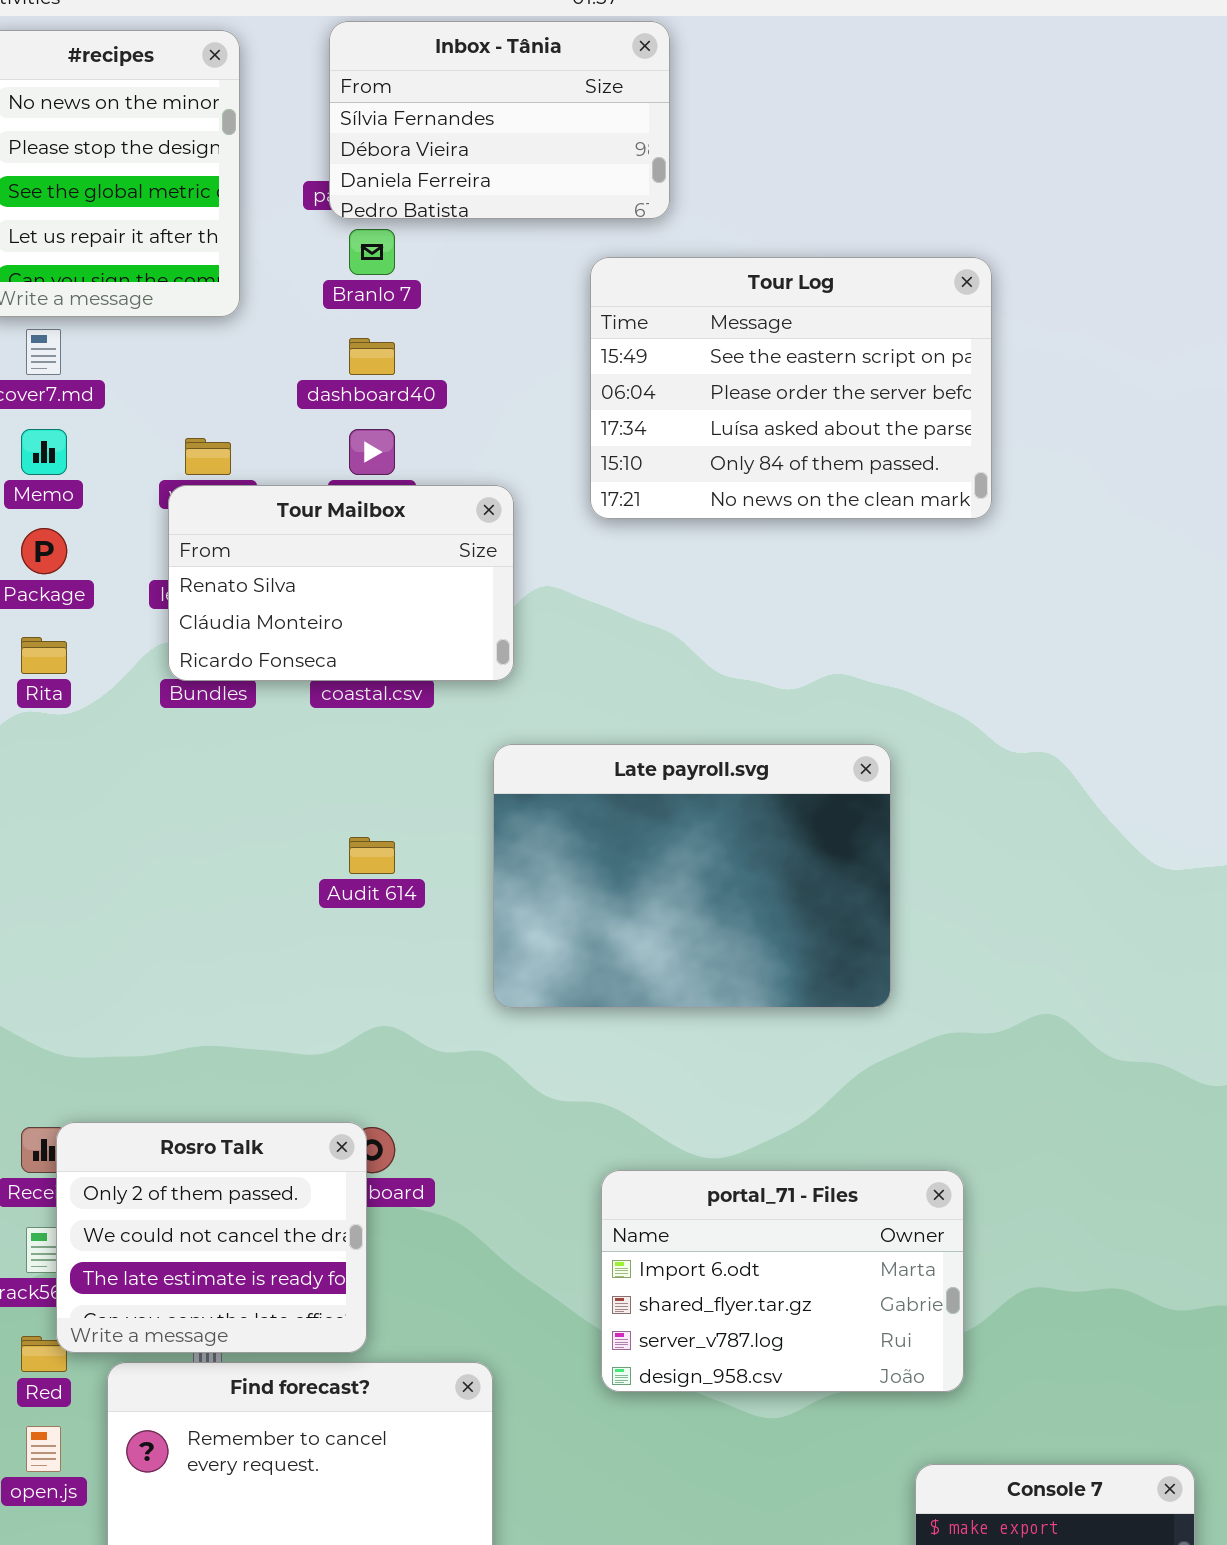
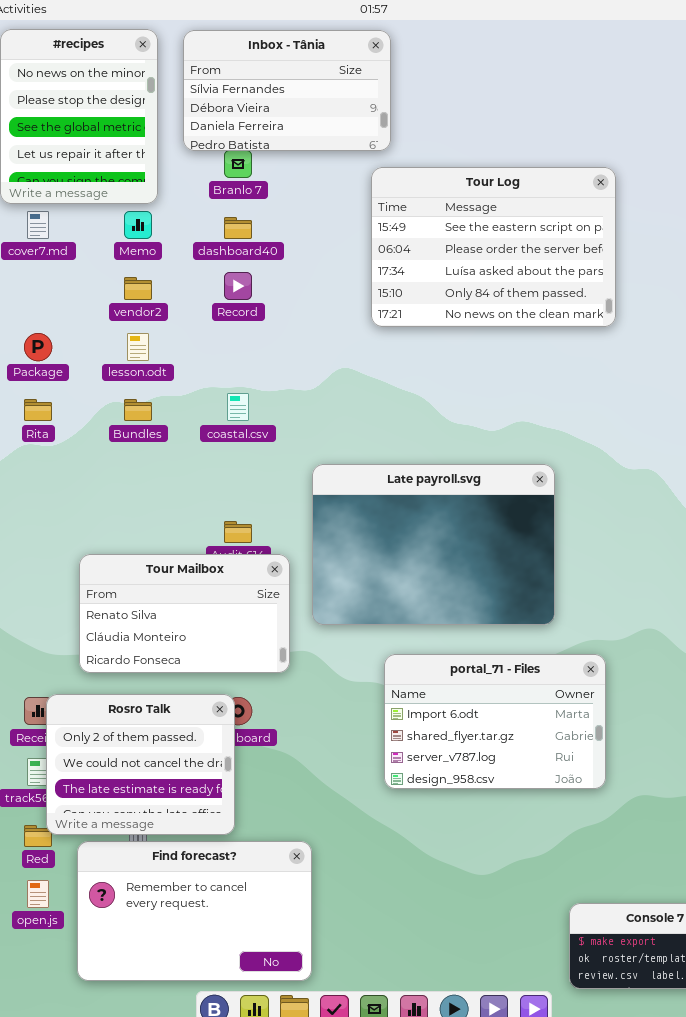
Inbox - Tânia: [329,21,670,219] -> [183,30,391,151], moved
Memo: [21,429,67,475] -> [124,211,152,239], moved
Tour Mailbox: [168,485,514,681] -> [79,554,290,673], moved
portal_71 - Files: [601,1170,964,1392] -> [384,654,606,789], moved

